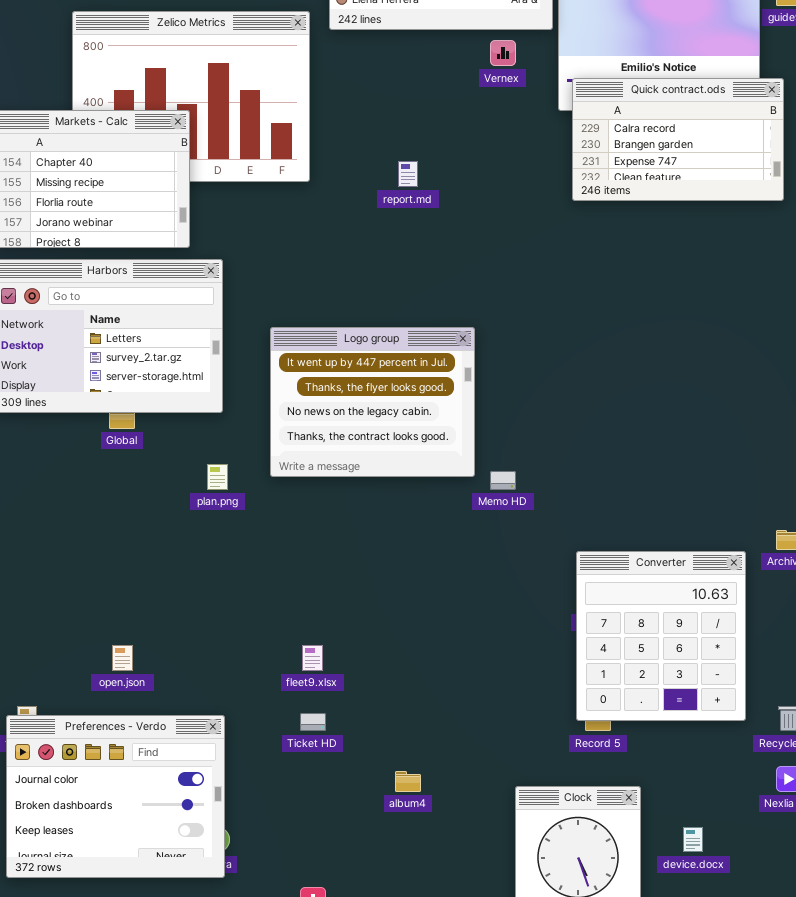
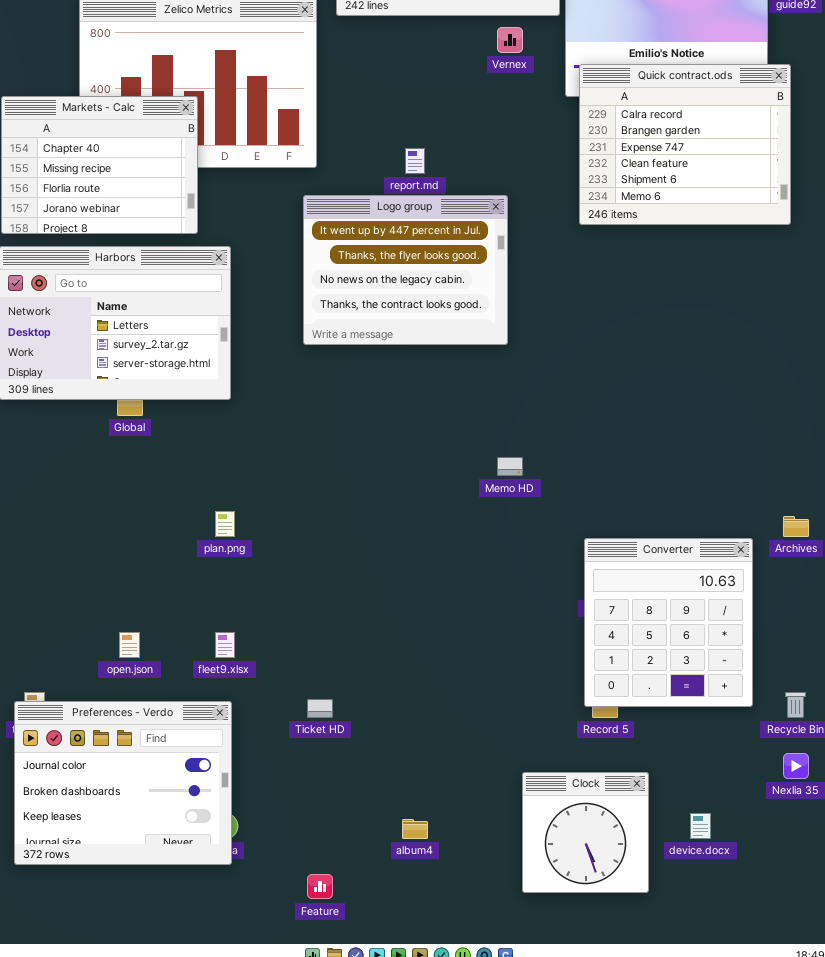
Quick contract.ods: [572,78,784,201] -> [579,64,791,225], resized
Logo group: [270,327,475,477] -> [303,195,508,345], moved
plan.png: [207,464,228,490] -> [215,511,235,537], moved
fleet9.xlsx: [302,645,323,671] -> [215,632,235,658], moved
album4: [395,771,421,792] -> [402,819,428,839], moved

